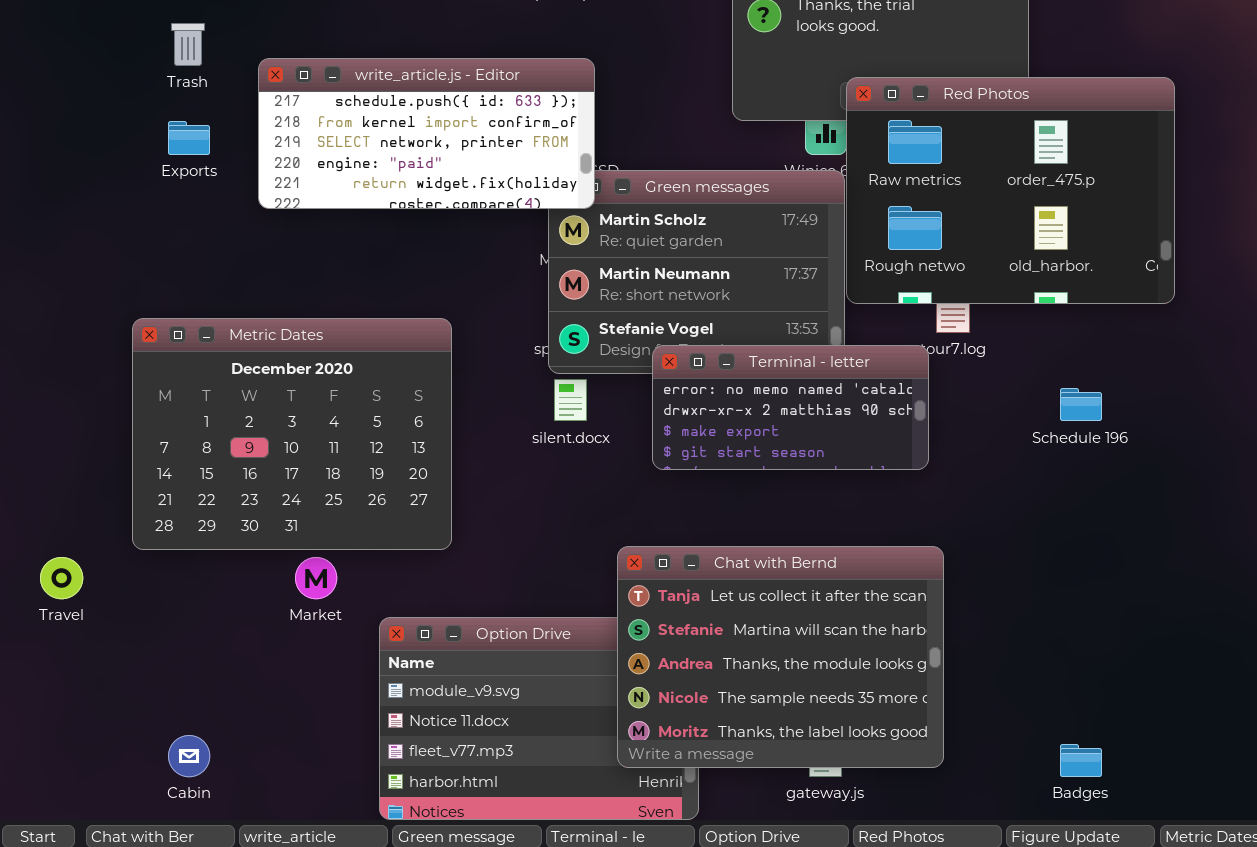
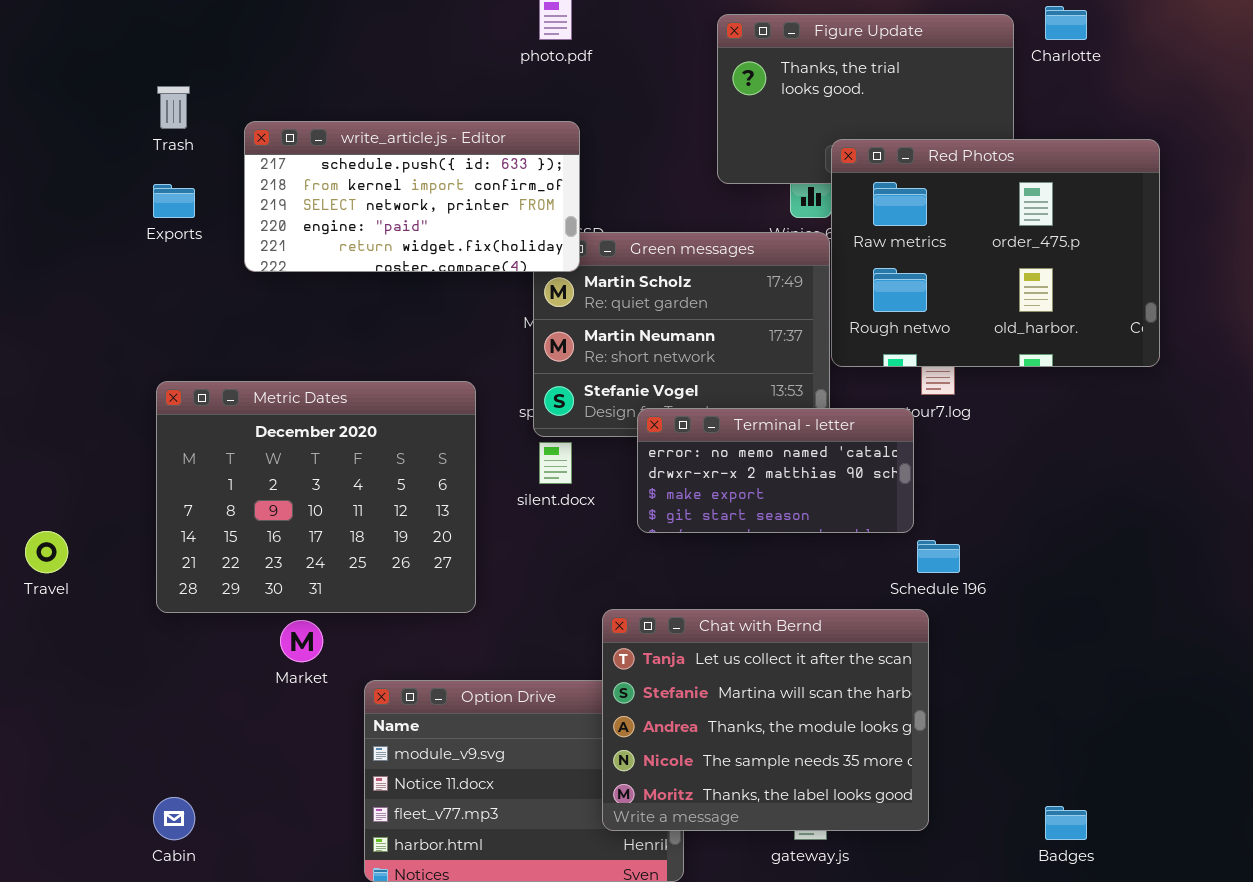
Metric Dates: [132,318,452,550] -> [156,381,476,613], moved
Schedule 196: [1060,388,1102,421] -> [917,540,960,573], moved
Travel: [40,557,83,599] -> [25,531,68,573], moved

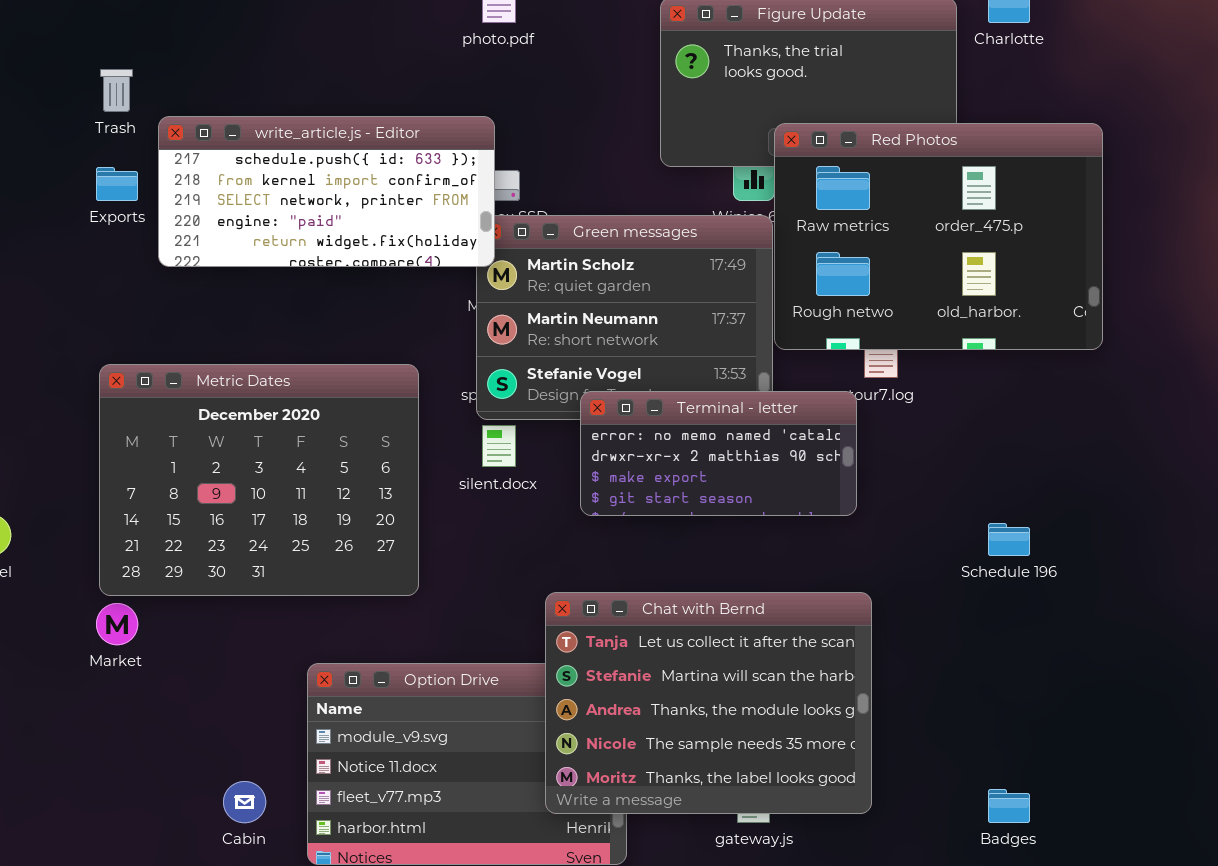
write_article.js - Editor: [244,121,580,272] -> [158,116,495,267], moved
Schedule 196: [917,540,960,573] -> [988,523,1030,556], moved
Market: [280,620,323,662] -> [96,603,138,645], moved
Cabin: [153,797,195,840] -> [223,781,266,823], moved

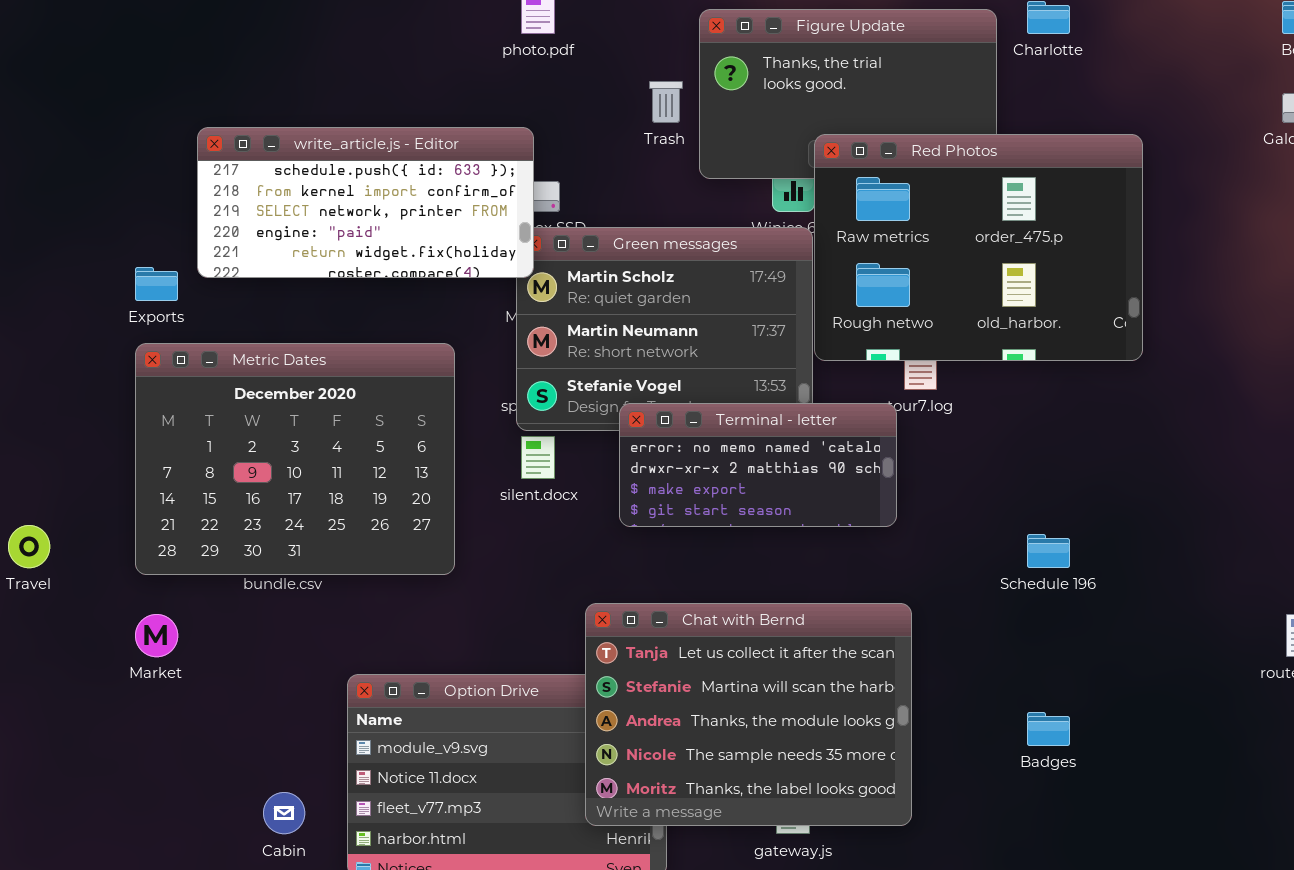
Trash: [100,69,133,112] -> [649,81,683,123], moved
Exports: [96,167,138,201] -> [135,267,178,301], moved
Metric Dates: [99,364,419,596] -> [135,343,455,575], moved
Badges: [988,789,1030,823] -> [1027,712,1070,746], moved

